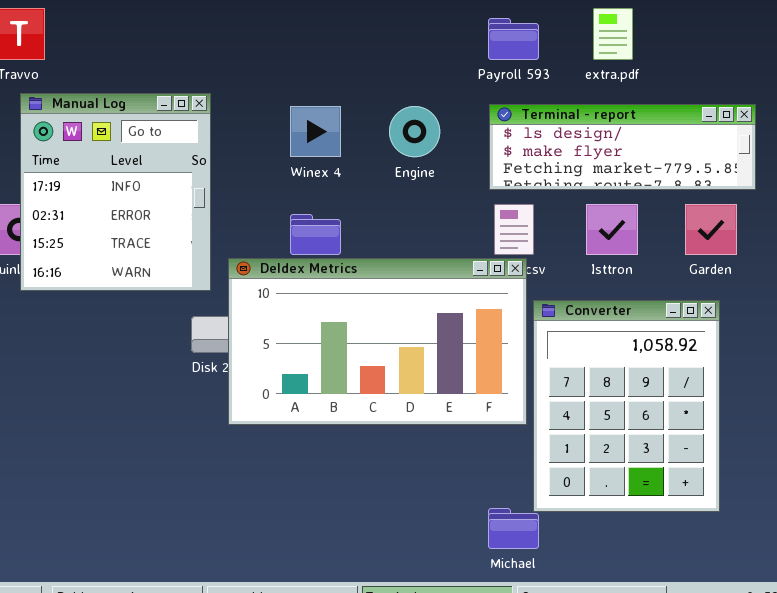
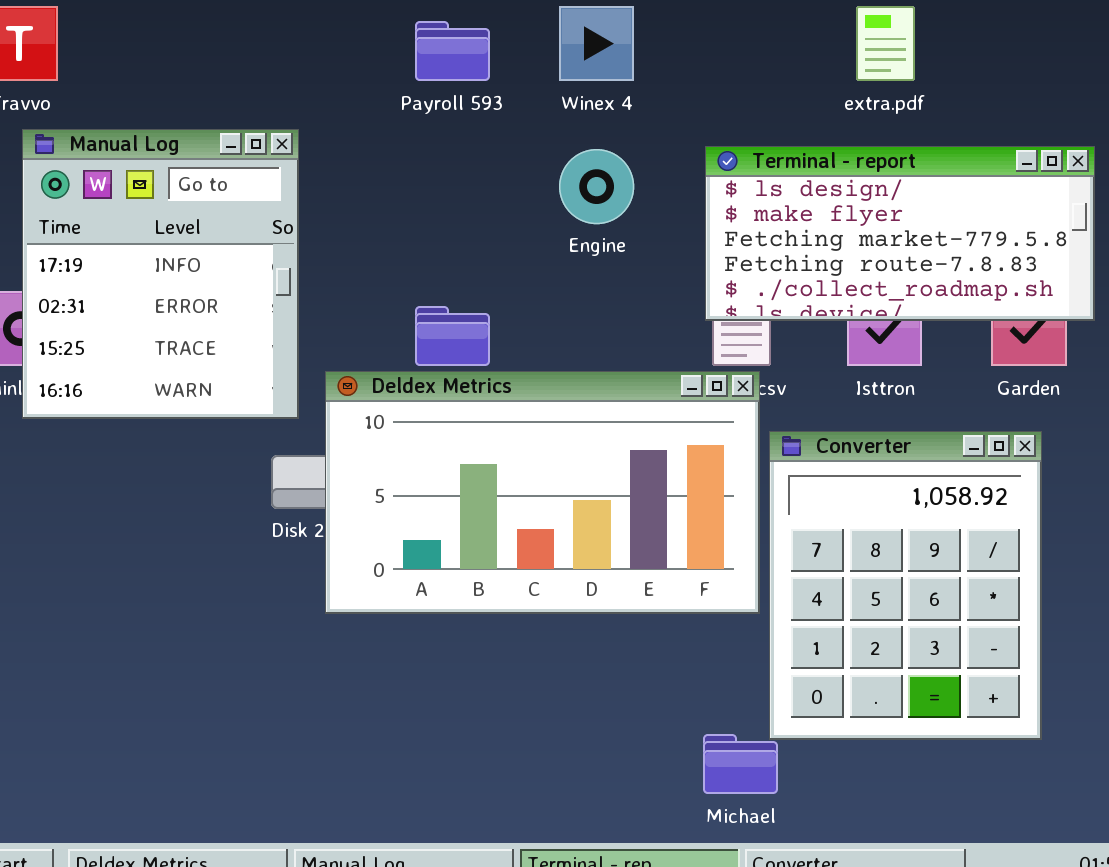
Payroll 593: [488,18,539,60] -> [415,21,490,81], moved
Terminal - report: [489,104,756,190] -> [705,146,1095,321], resized
Winex 4: [290,106,341,157] -> [559,6,634,81], moved

